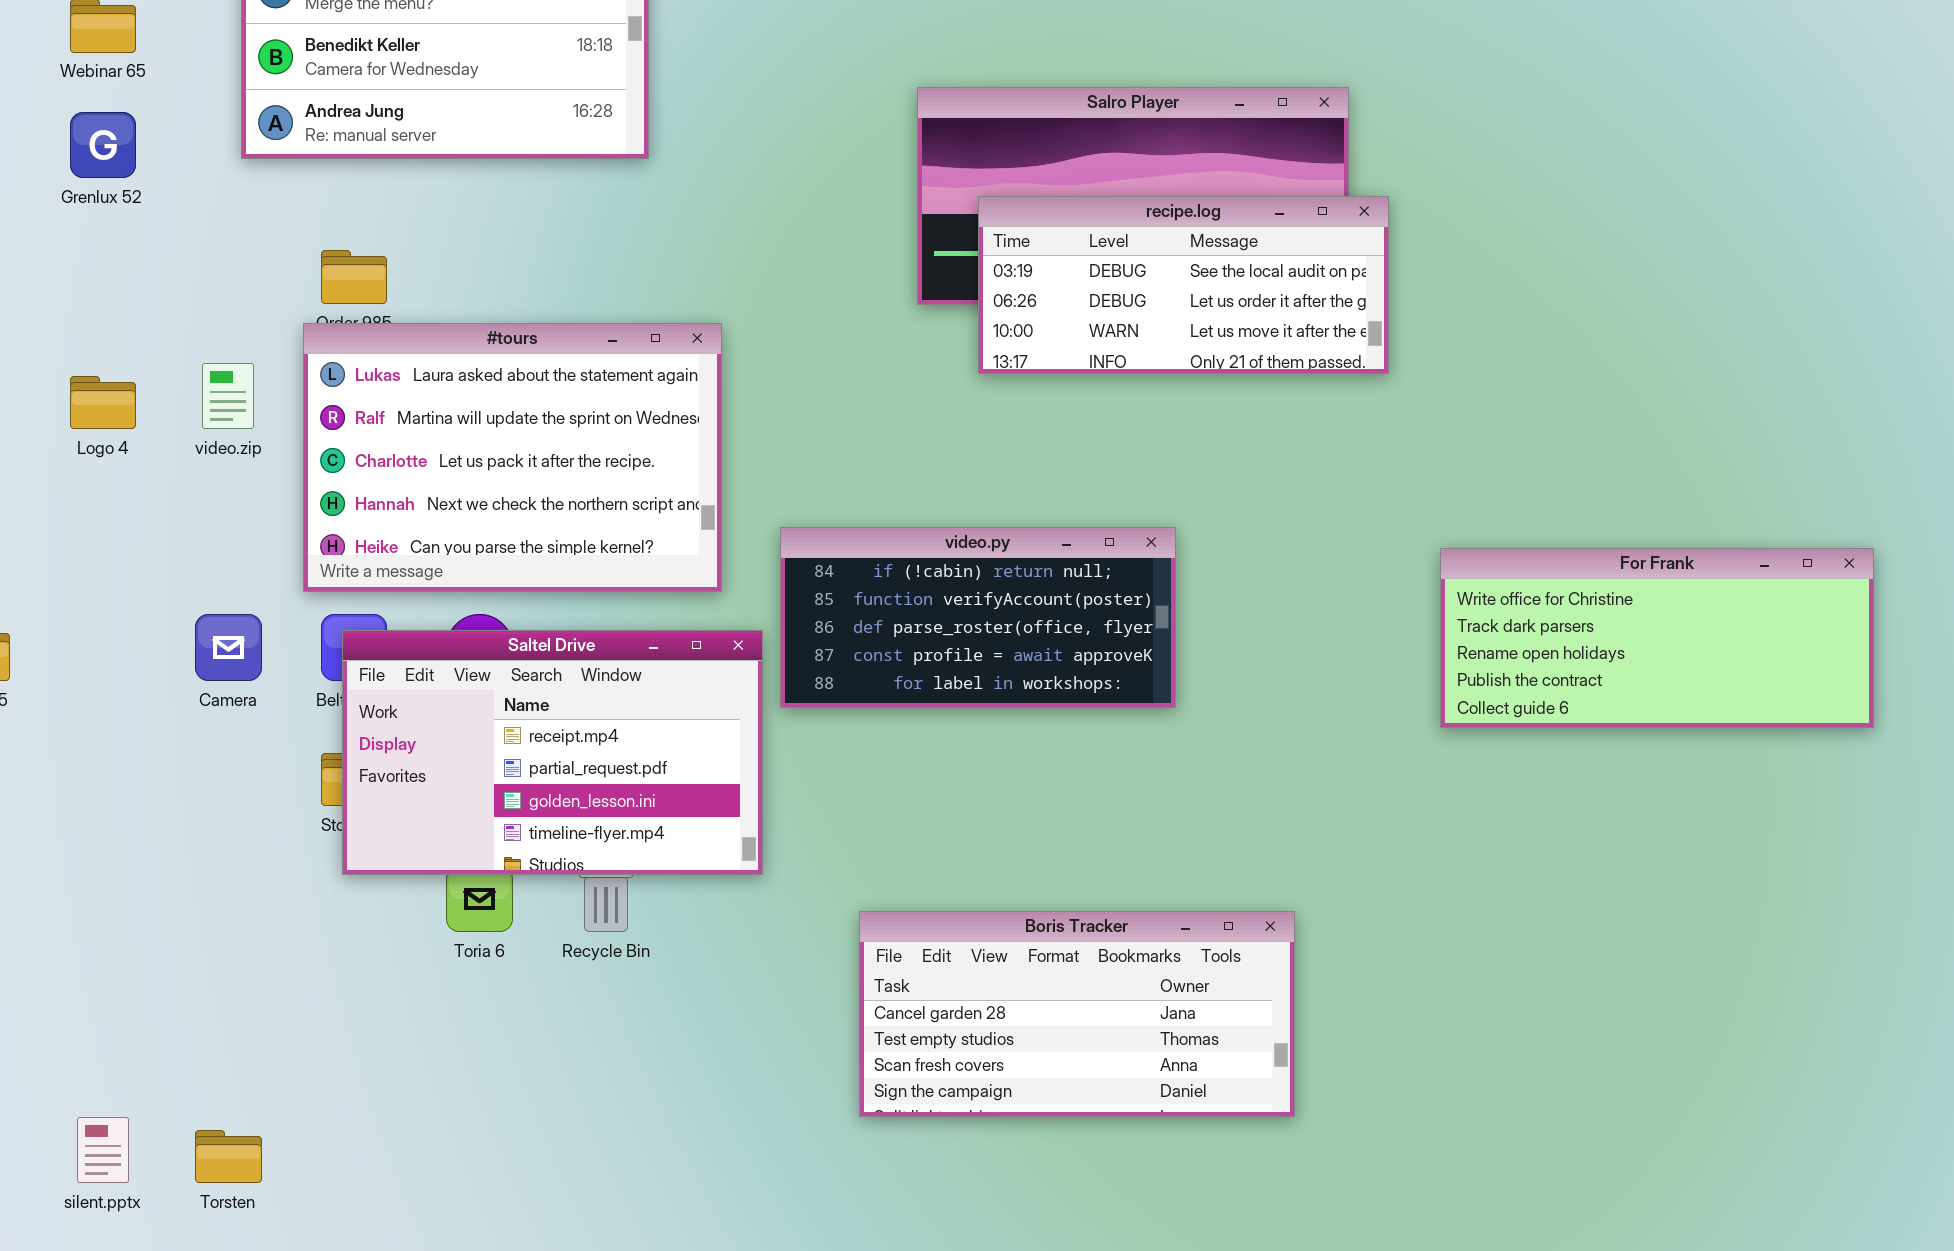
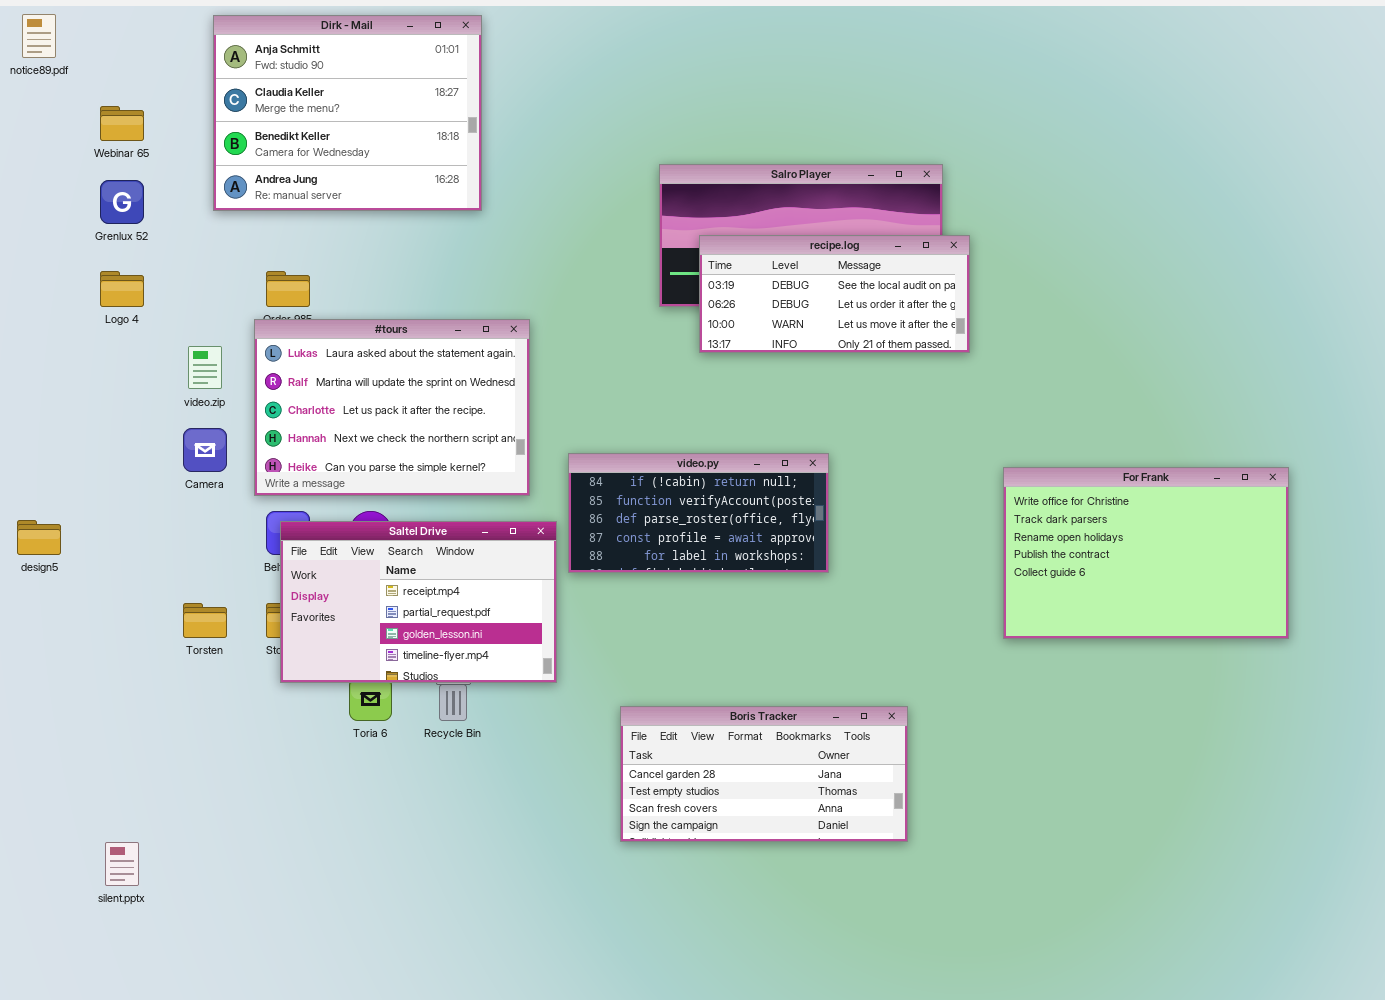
Logo 4: [70,376,136,429] -> [100,271,144,307], moved
For Frank: [1440,548,1874,728] -> [1003,467,1289,639], resized
Camera: [195,614,262,681] -> [183,428,227,472], moved
Torsten: [195,1130,262,1183] -> [183,603,227,638], moved

